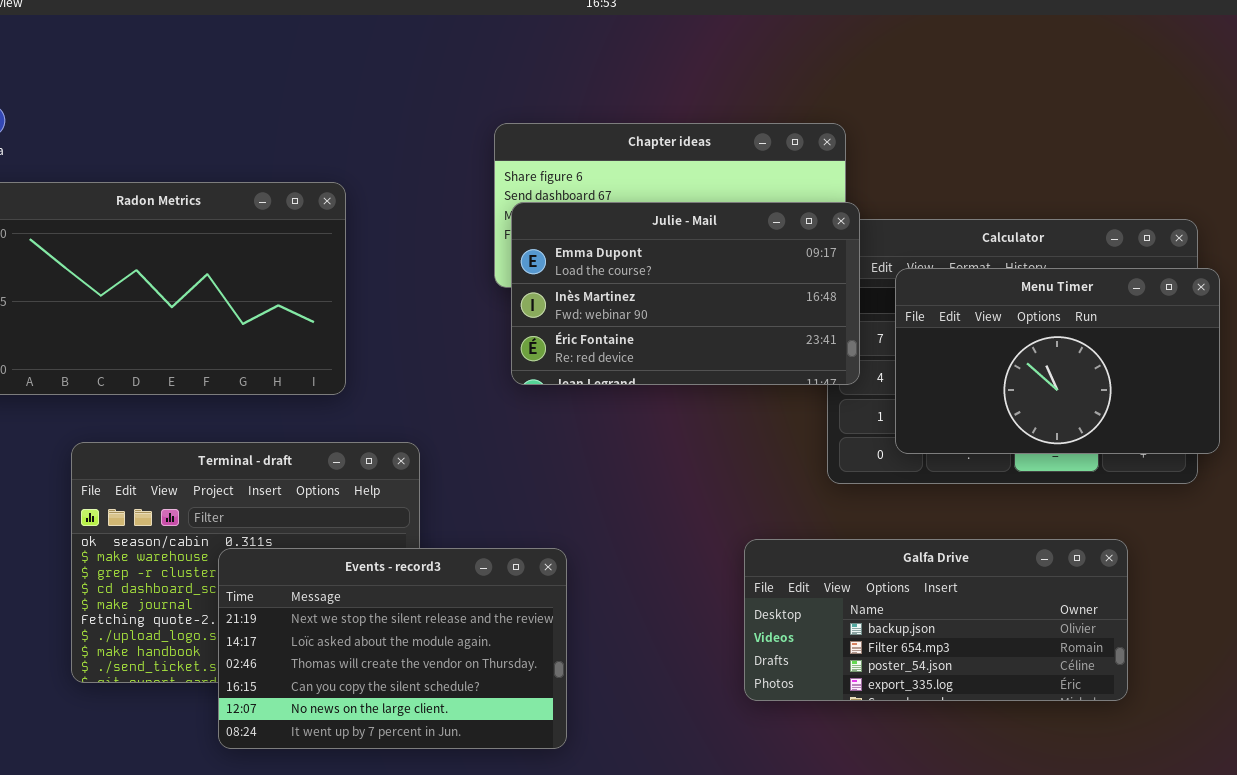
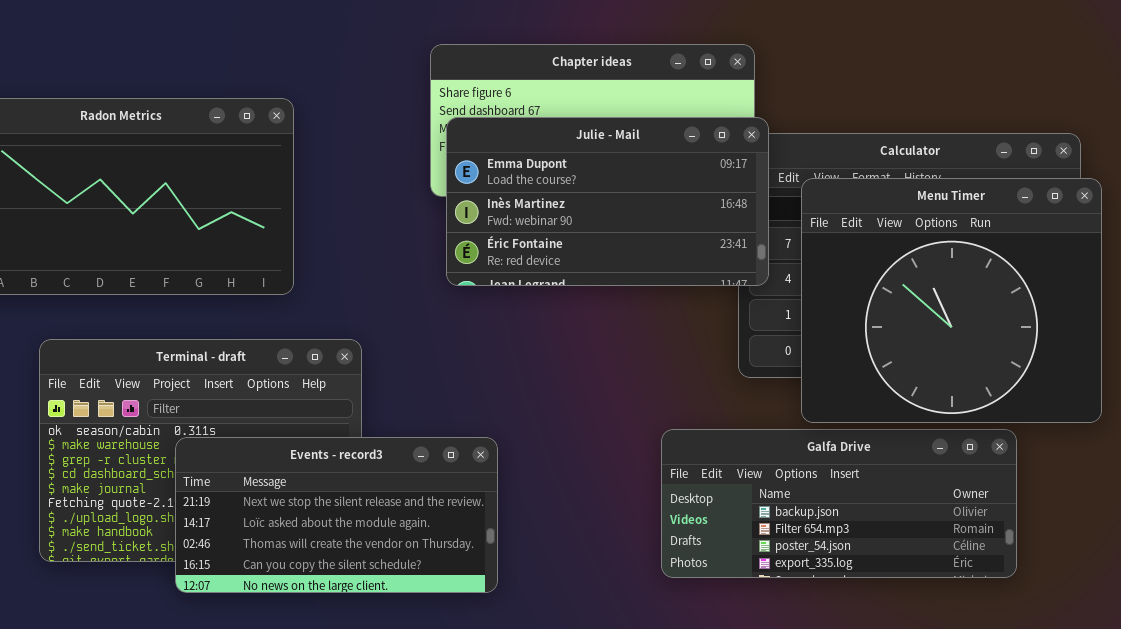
Menu Timer: [895,268,1220,454] -> [801,178,1102,423], resized
Events - record3: [218,548,567,749] -> [175,437,498,593], resized

